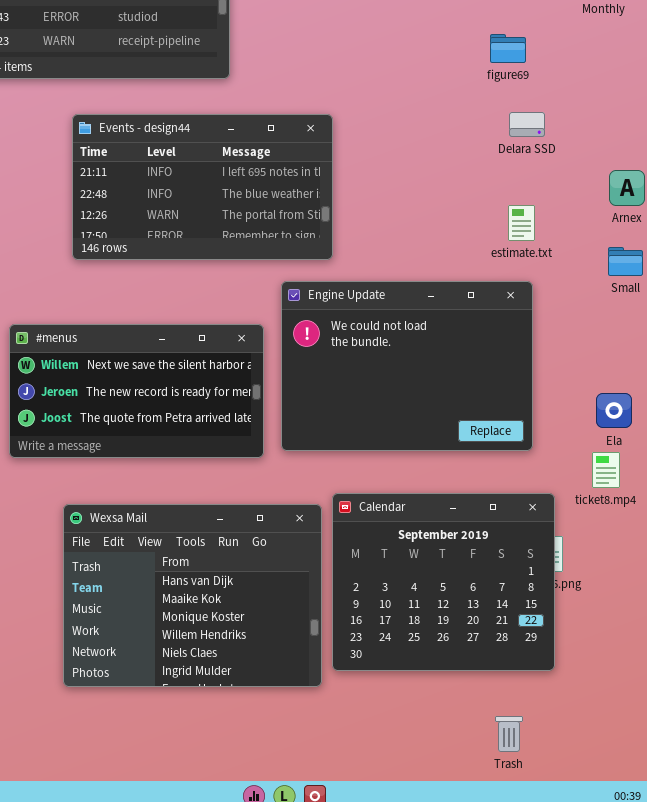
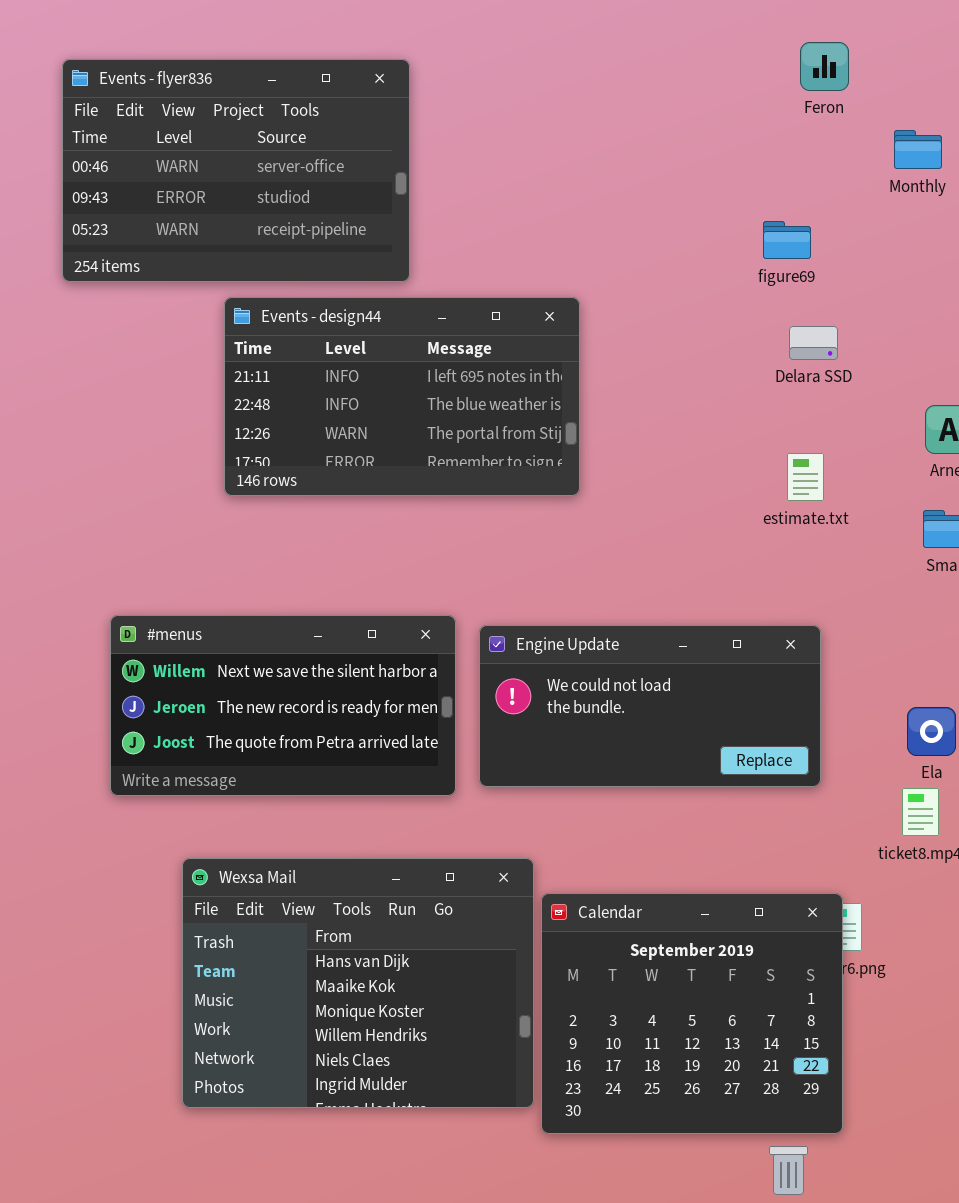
Events - design44: [72,114,333,260] -> [224,297,580,496], moved
Engine Update: [281,281,533,451] -> [479,625,821,787], resized
Calendar: [332,493,555,671] -> [541,893,843,1134], moved

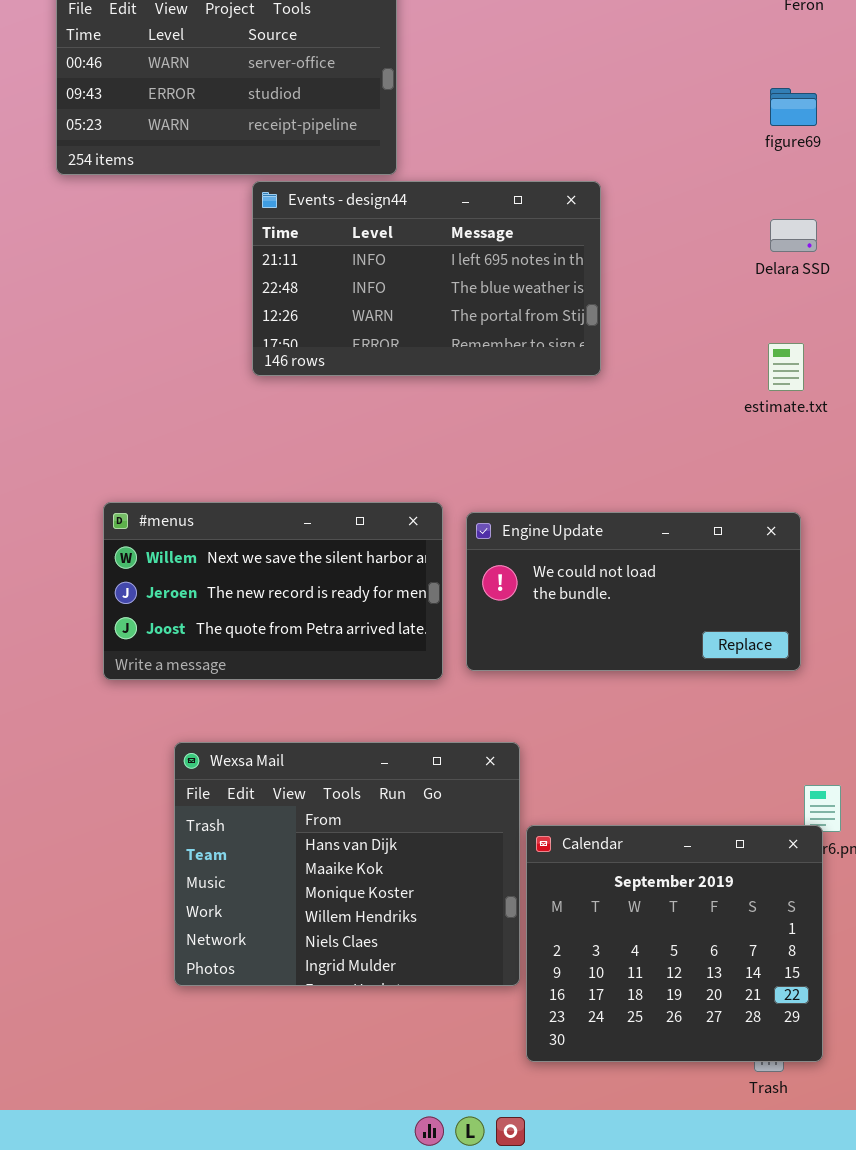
figure69: [763,221,811,259] -> [770,88,817,126], moved
Events - design44: [224,297,580,496] -> [252,181,601,376], moved
Calendar: [541,893,843,1134] -> [526,825,823,1062], moved

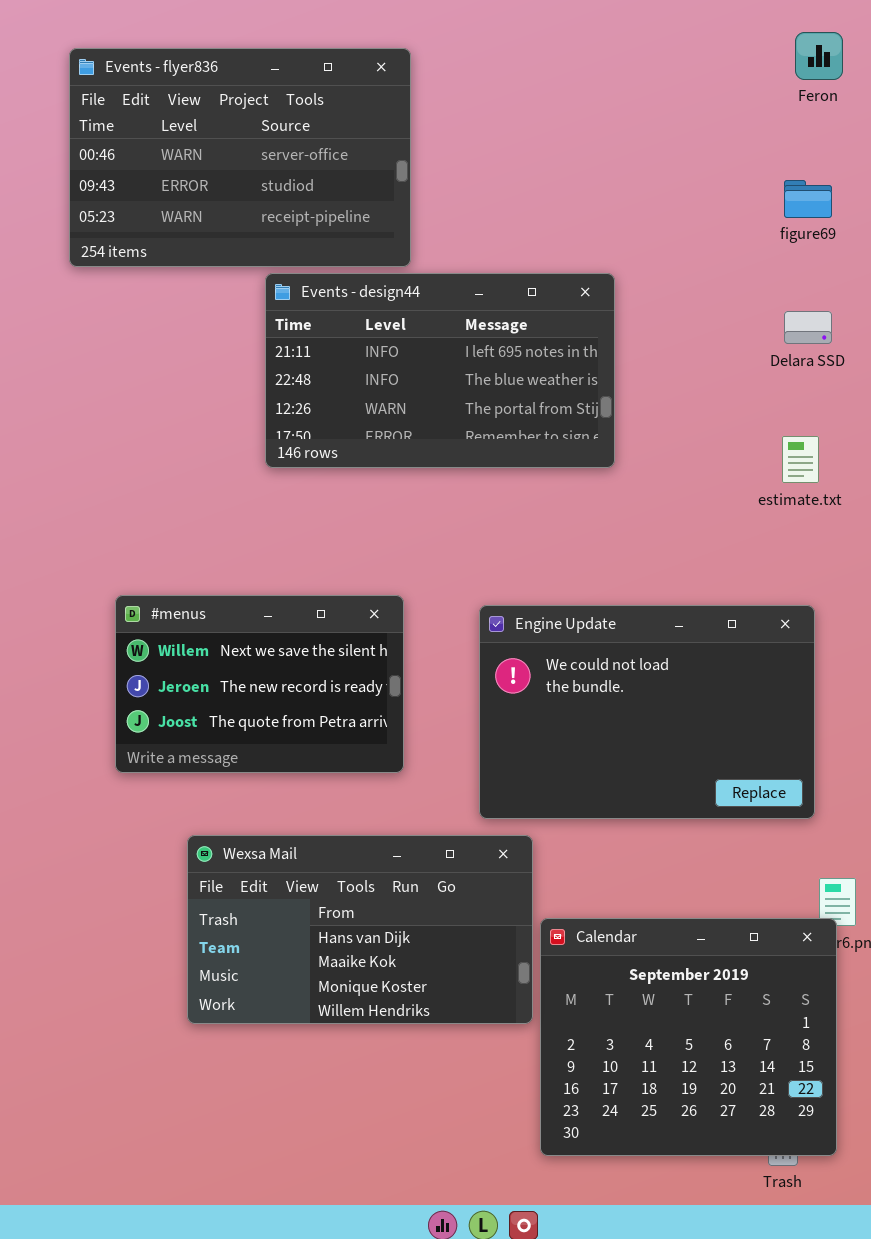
#menus: [103,502,443,680] -> [115,595,404,773], resized
Engine Update: [466,512,801,671] -> [479,605,815,819], resized
Wexsa Mail: [174,742,520,986] -> [187,835,533,1024], resized

